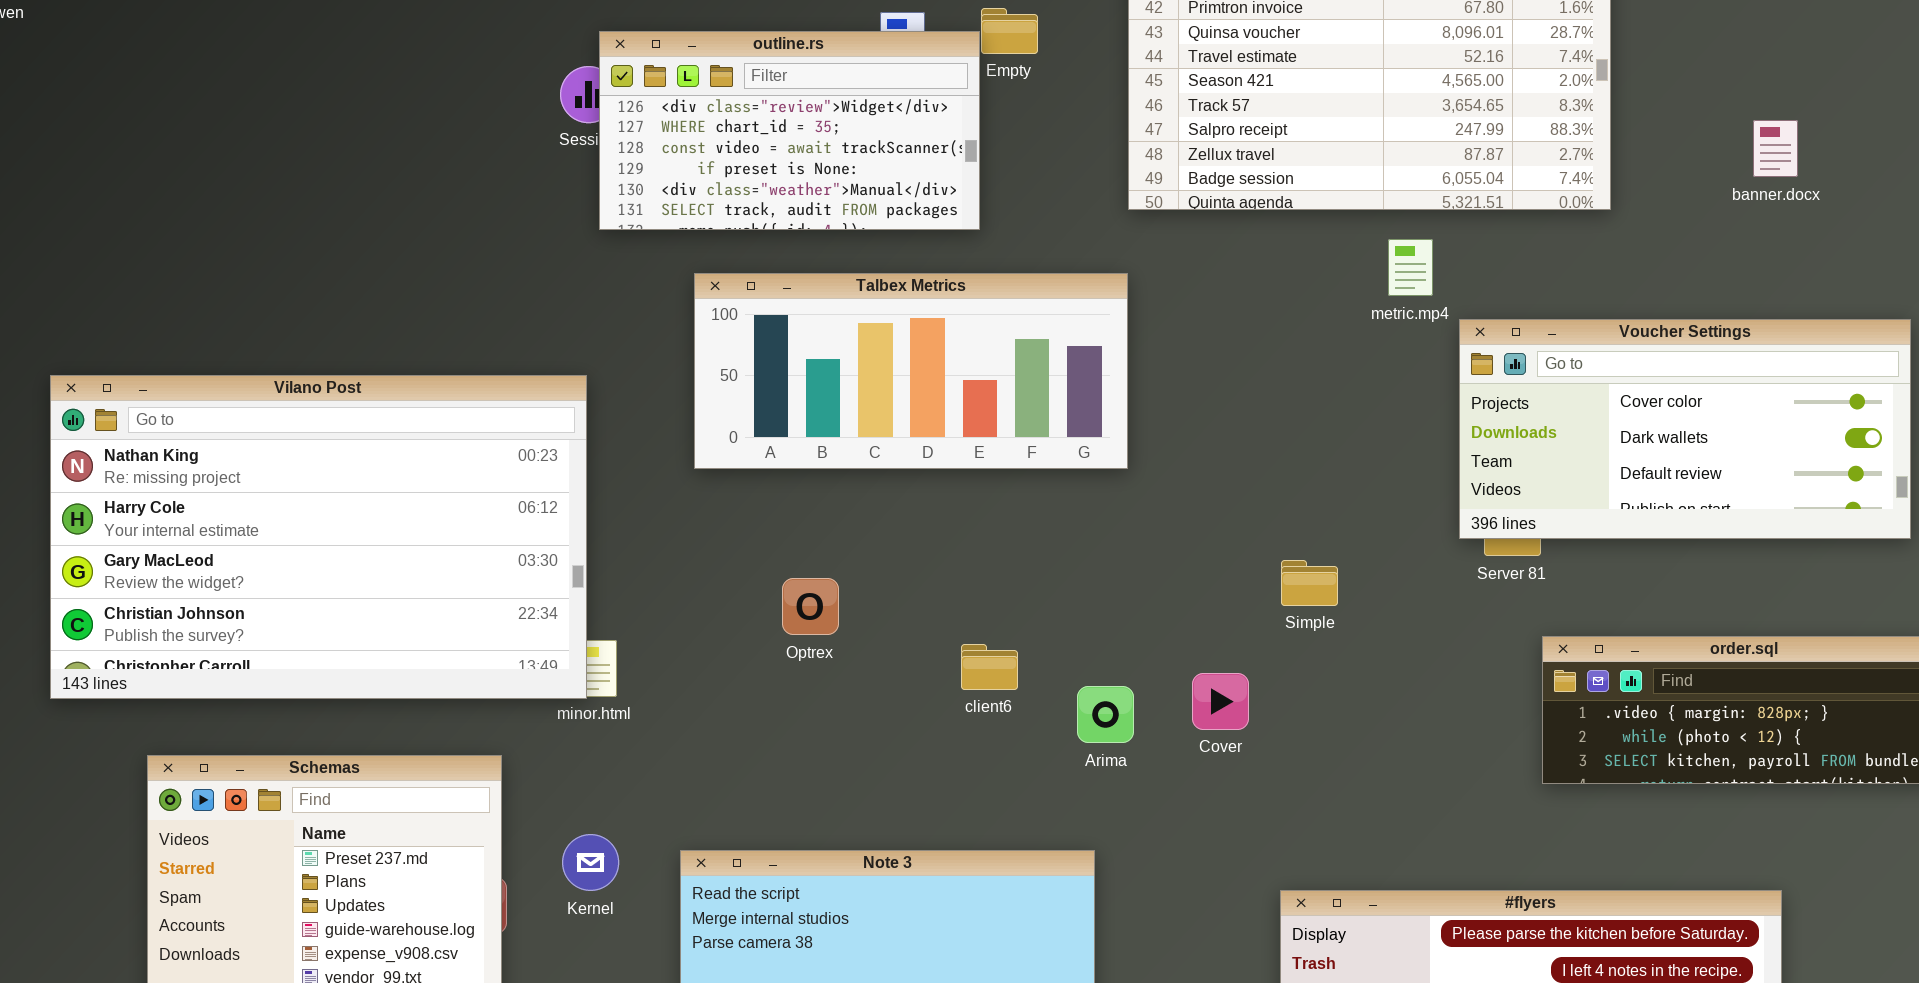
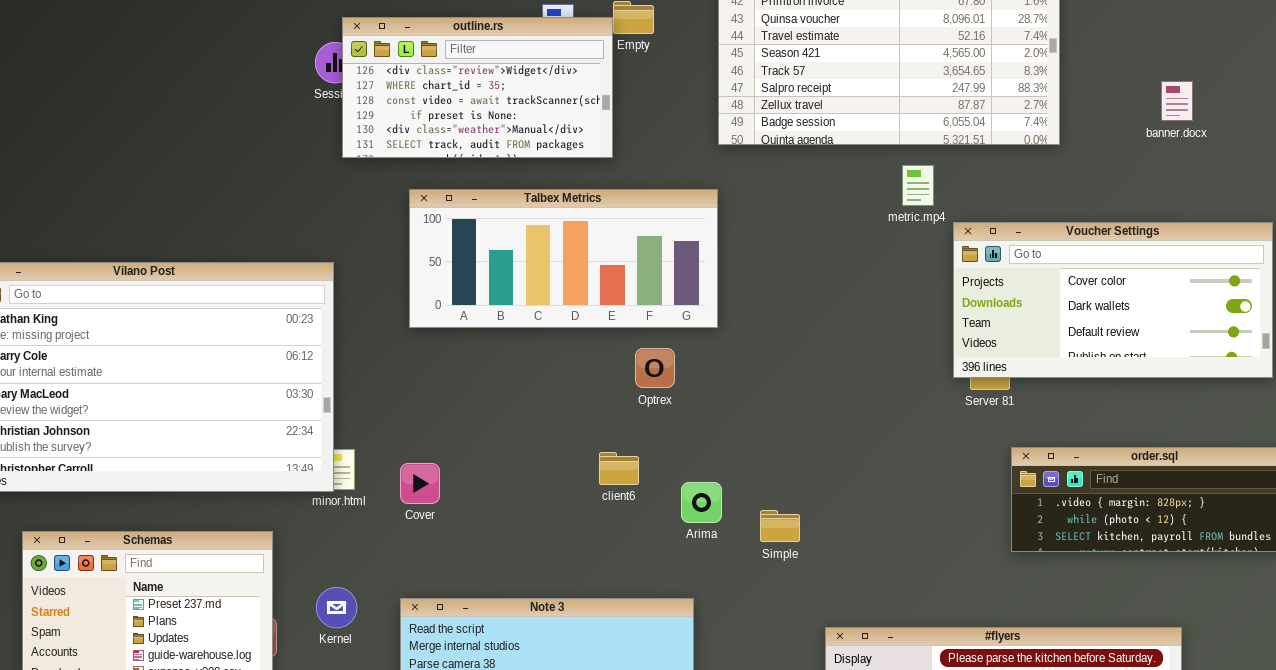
Simple: [1281,560,1338,606] -> [760,510,800,542], moved
Optrex: [782,578,839,635] -> [635,348,675,388], moved
Cover: [1192,673,1249,730] -> [400,463,440,504], moved

